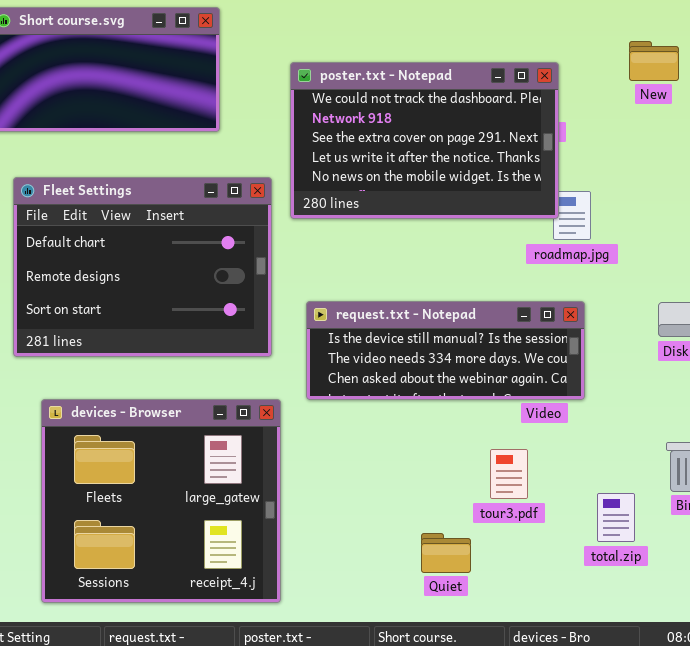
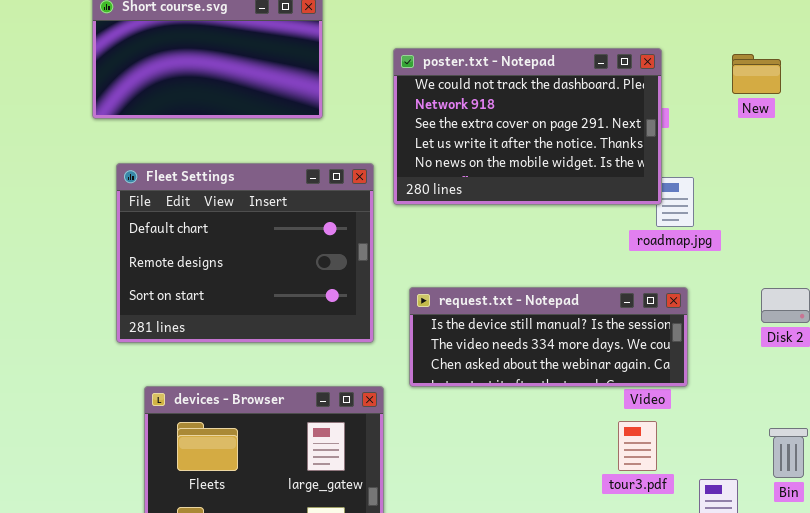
New: [629,41,679,81] -> [732,54,781,94], moved
tour3.pdf: [490,449,528,499] -> [618,421,657,471], moved

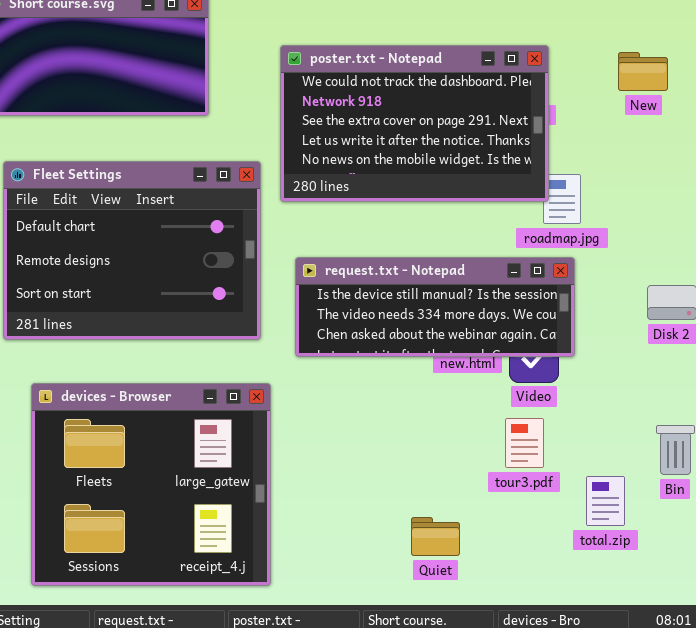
request.txt - Notepad: [409,287,688,387] -> [295,257,575,357], moved

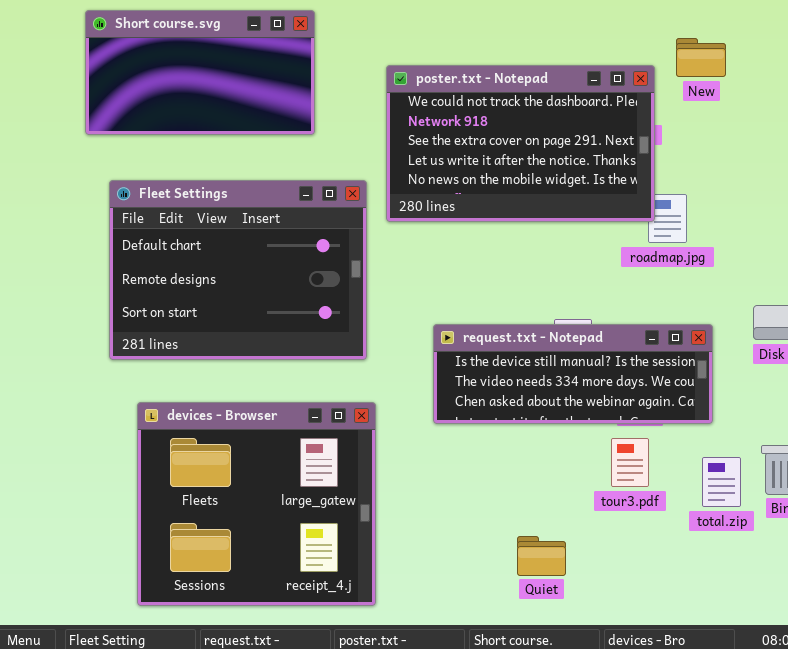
New: [618,52,668,91] -> [676,38,726,77], moved
request.txt - Notepad: [295,257,575,357] -> [433,324,713,424], moved
total.zip: [586,476,625,526] -> [702,457,741,507], moved

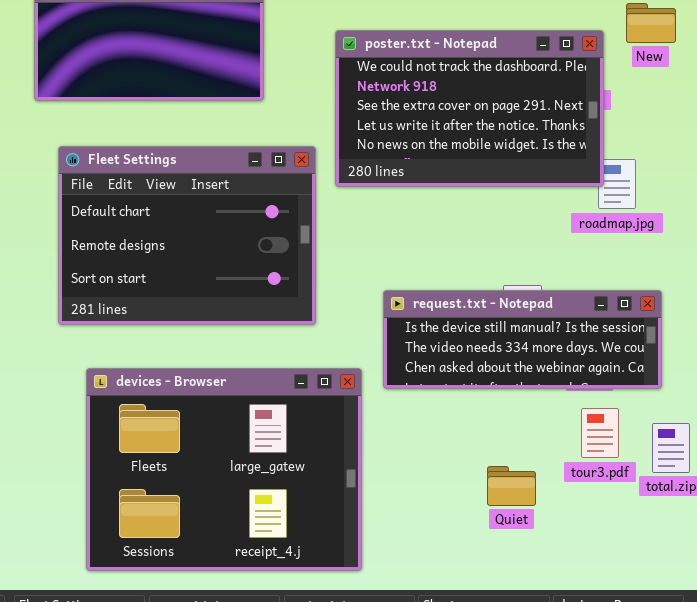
devices - Browser: [137,402,376,606] -> [86,368,362,571], resized
tour3.pdf: [611,438,649,487] -> [581,408,619,458], moved
Quiet: [517,536,566,576] -> [487,466,536,506], moved

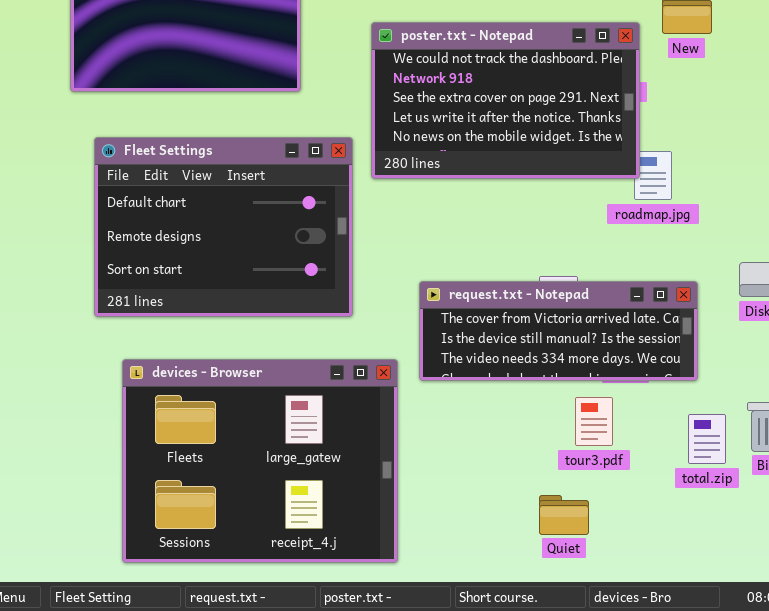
request.txt - Notepad: [383,290,662,389] -> [419,281,698,381], scrolled up 1 row
tour3.pdf: [581,408,619,458] -> [575,397,613,446], moved
Quiet: [487,466,536,506] -> [539,495,589,535], moved

